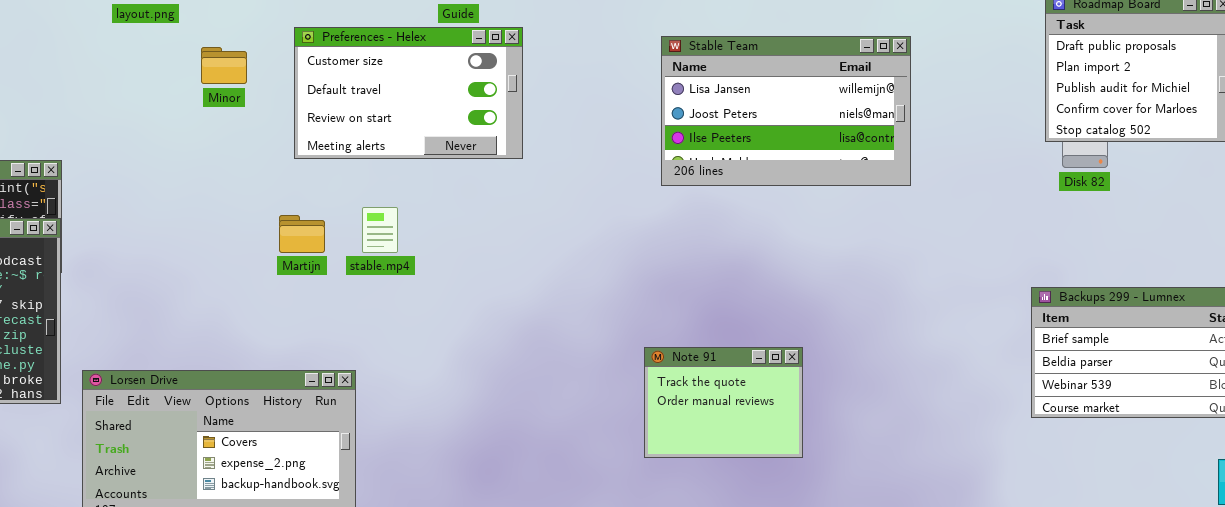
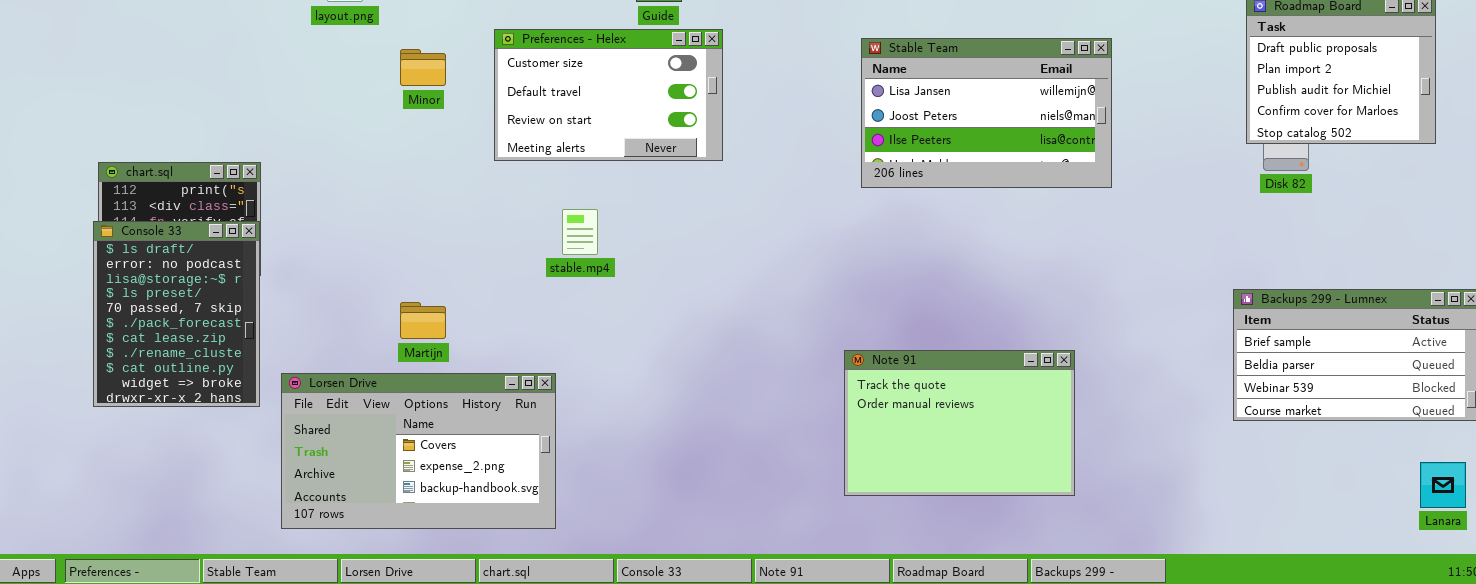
Martijn: [279,215,325,253] -> [400,302,446,339], moved
Note 91: [644,347,803,458] -> [844,350,1075,496], resized

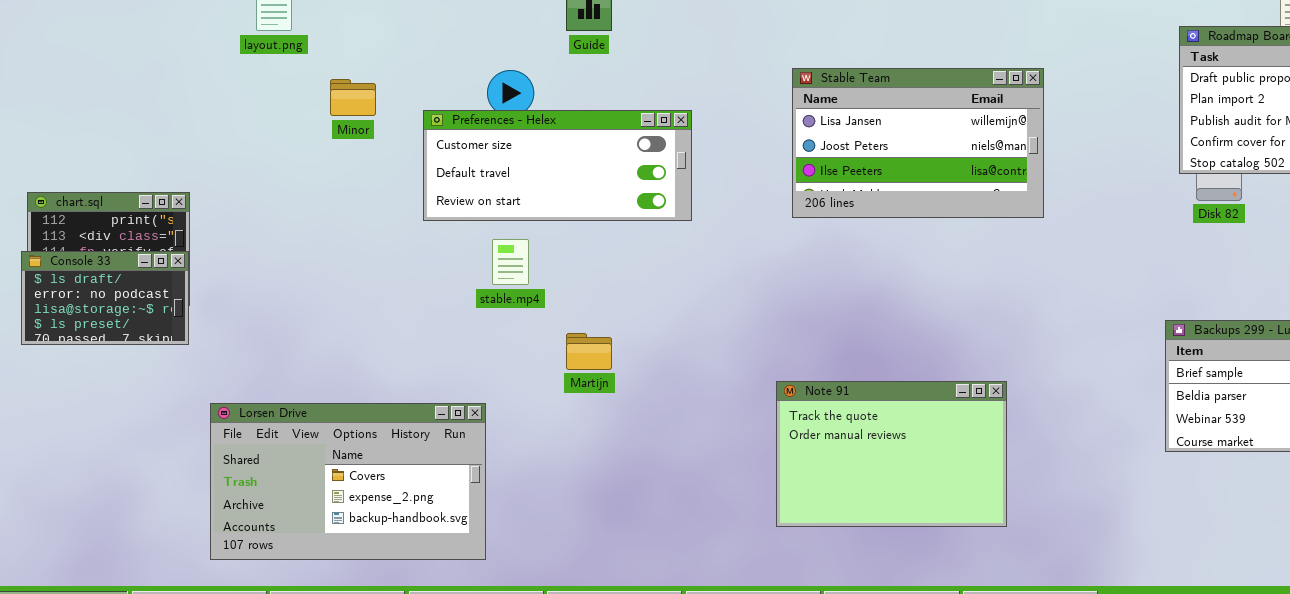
Preferences - Helex: [494,29,723,161] -> [423,110,692,221], moved, resized
Console 33: [93,221,260,407] -> [21,251,189,345], resized
Martijn: [400,302,446,339] -> [566,333,612,370], moved

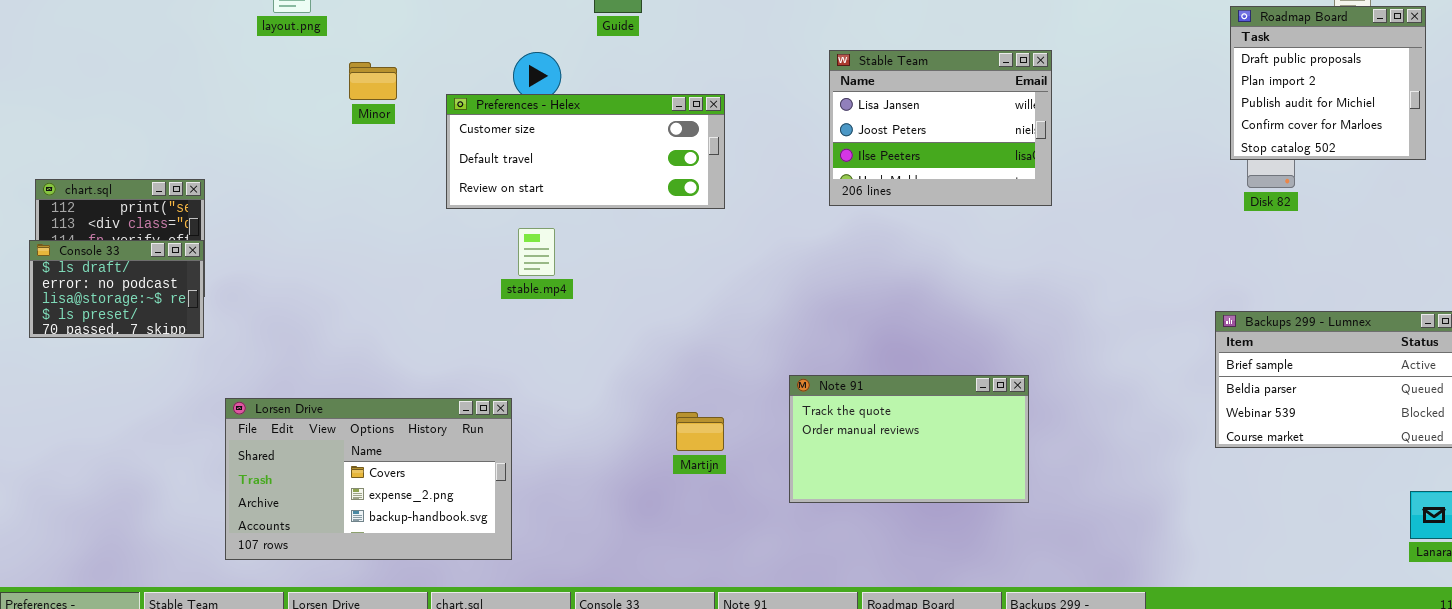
Stable Team: [792,68,1044,218] -> [829,50,1052,206], resized
Martijn: [566,333,612,370] -> [676,412,724,451], moved
Note 91: [776,381,1007,527] -> [789,375,1029,503], moved, resized

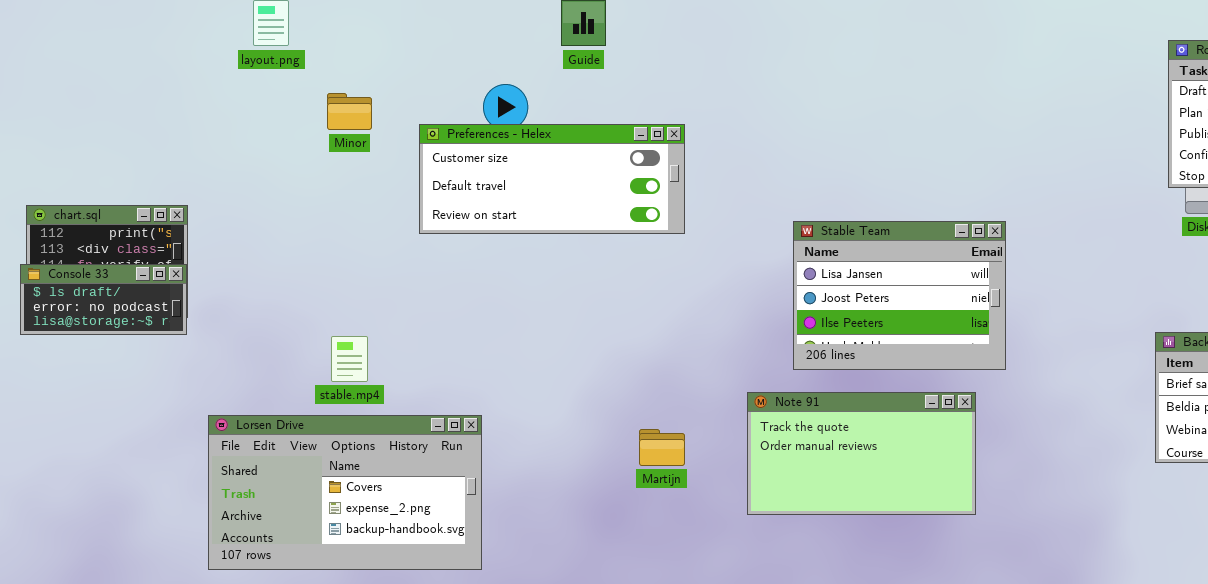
Stable Team: [829,50,1052,206] -> [793,221,1006,370], moved
stable.mp4: [518,228,555,276] -> [331,336,368,382], moved
Console 33: [29,240,204,338] -> [20,264,187,335], resized

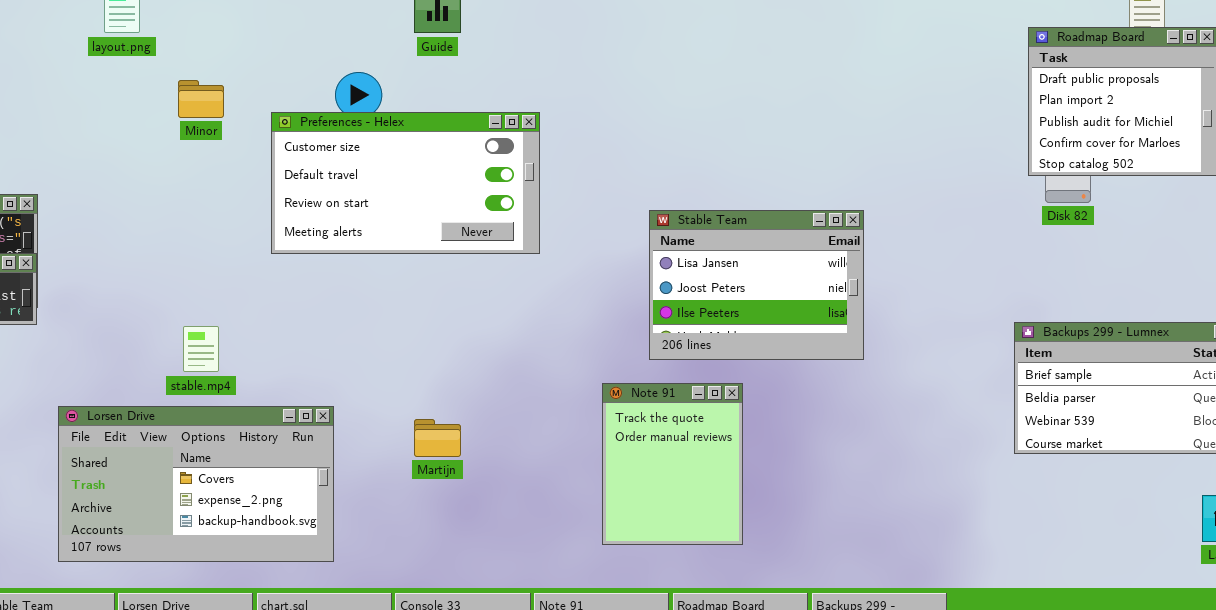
Preferences - Helex: [419,124,685,234] -> [271,112,540,254], resized
Note 91: [747,392,976,515] -> [602,383,743,545], resized
Martijn: [639,429,685,466] -> [414,419,461,457], moved

